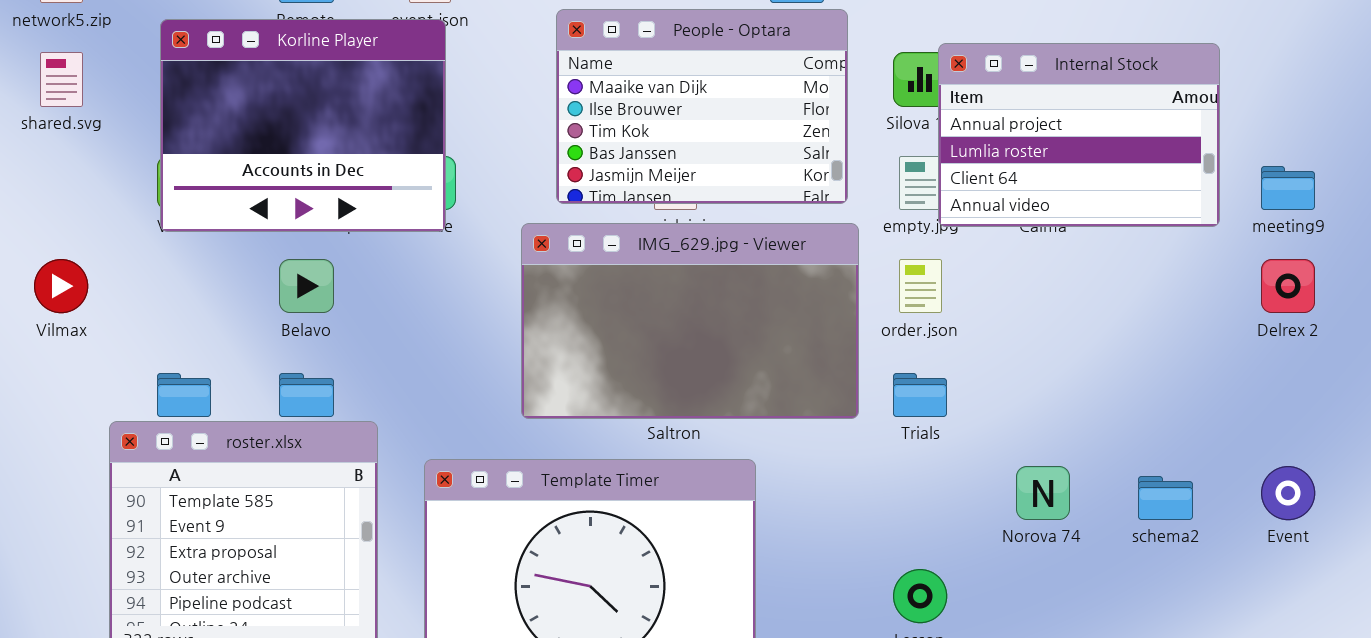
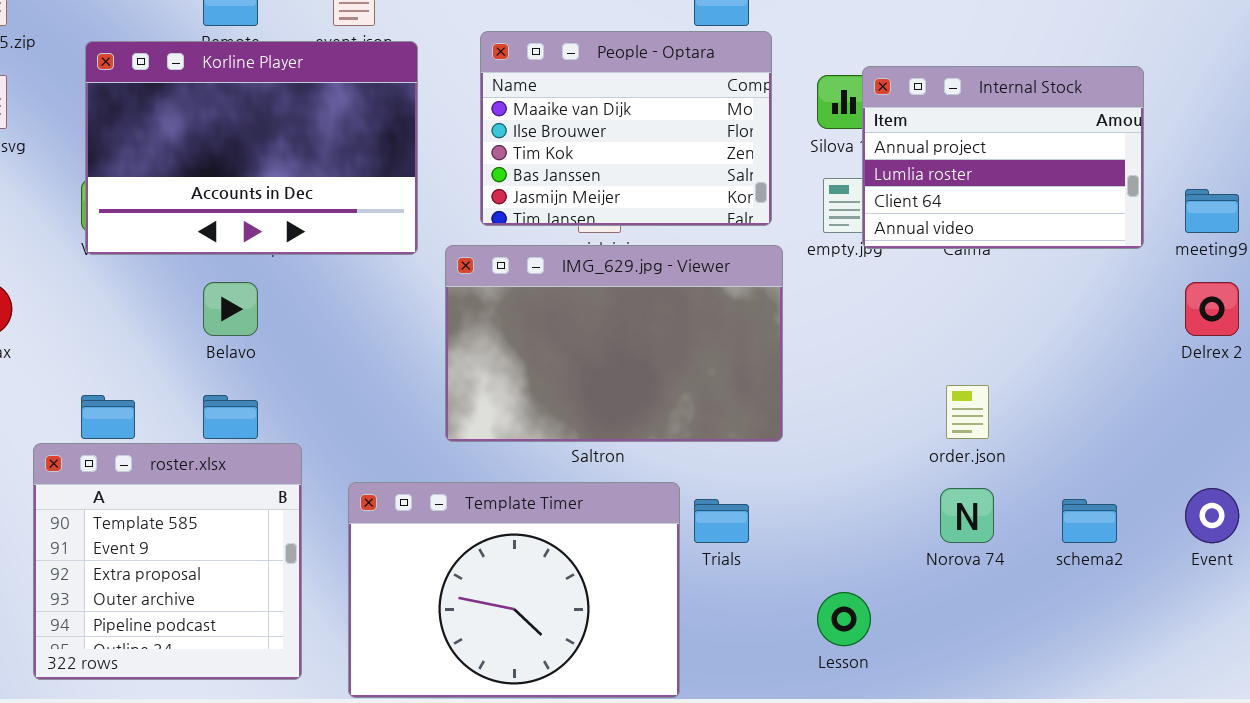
Korline Player: [160,19,446,232] -> [85,41,418,255], resized
order.json: [899,259,942,313] -> [946,385,989,439], moved
Trials: [893,373,947,417] -> [694,499,749,543], moved

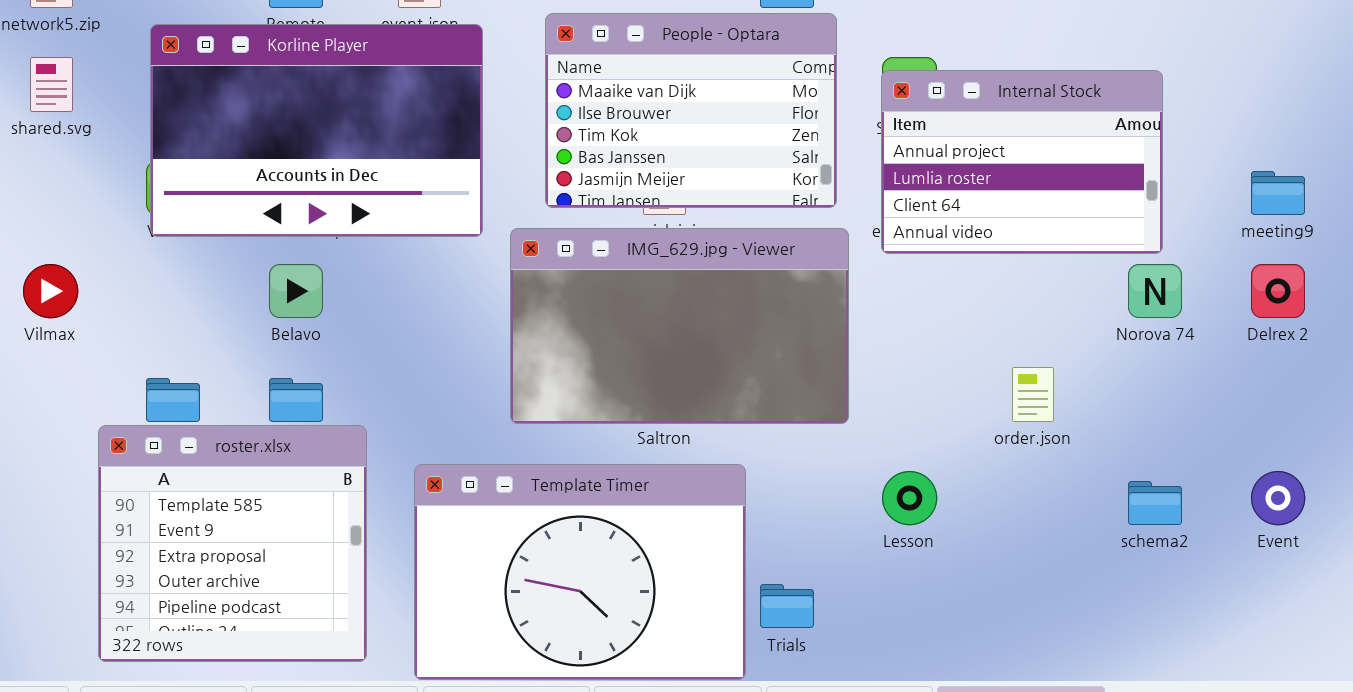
Internal Stock: [862,66,1144,249] -> [881,70,1163,254], moved
Norova 74: [940,488,994,543] -> [1128,264,1182,318], moved
Trials: [694,499,749,543] -> [760,584,814,628], moved
Lesson: [817,592,871,646] -> [882,471,937,525], moved

